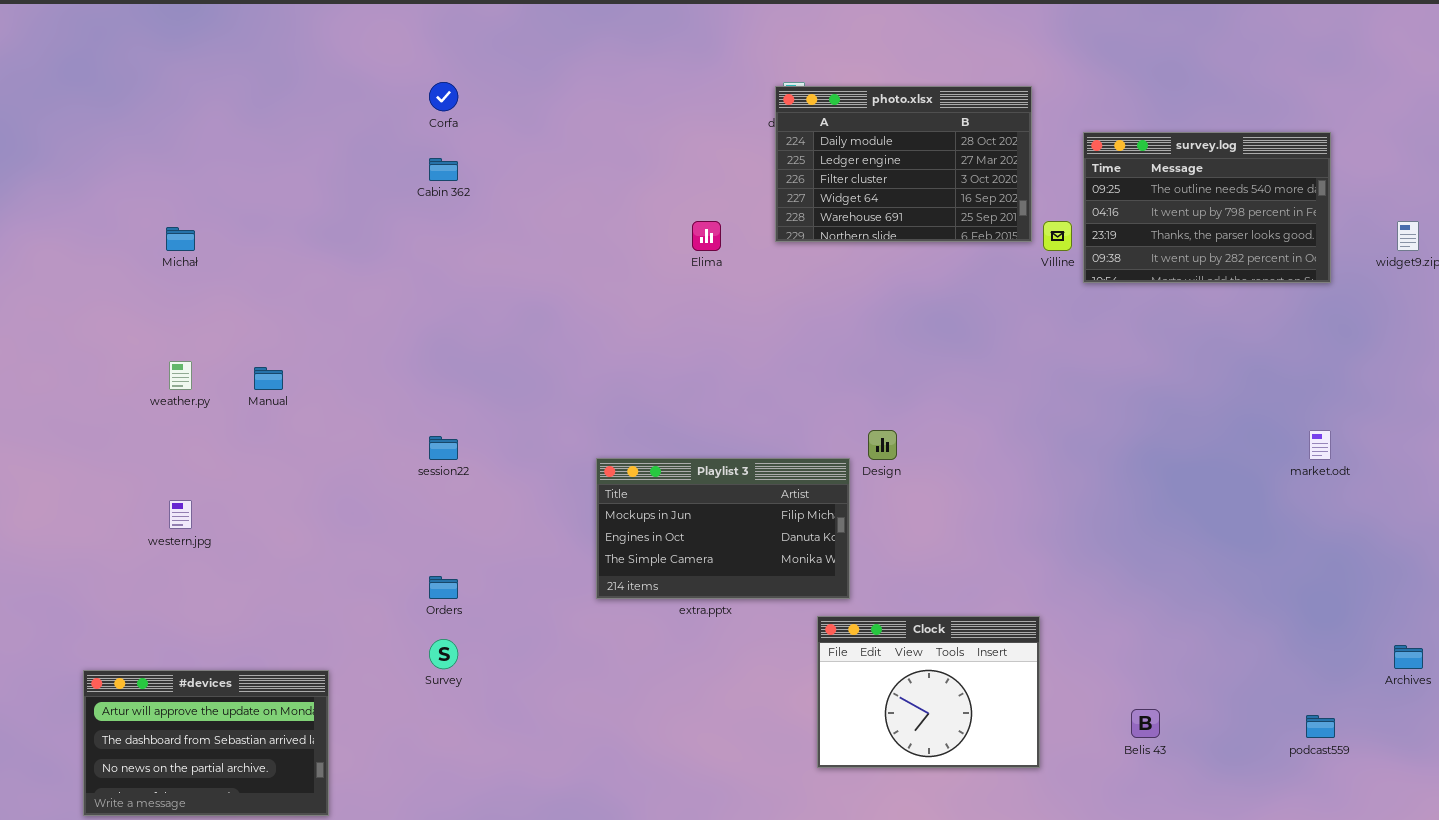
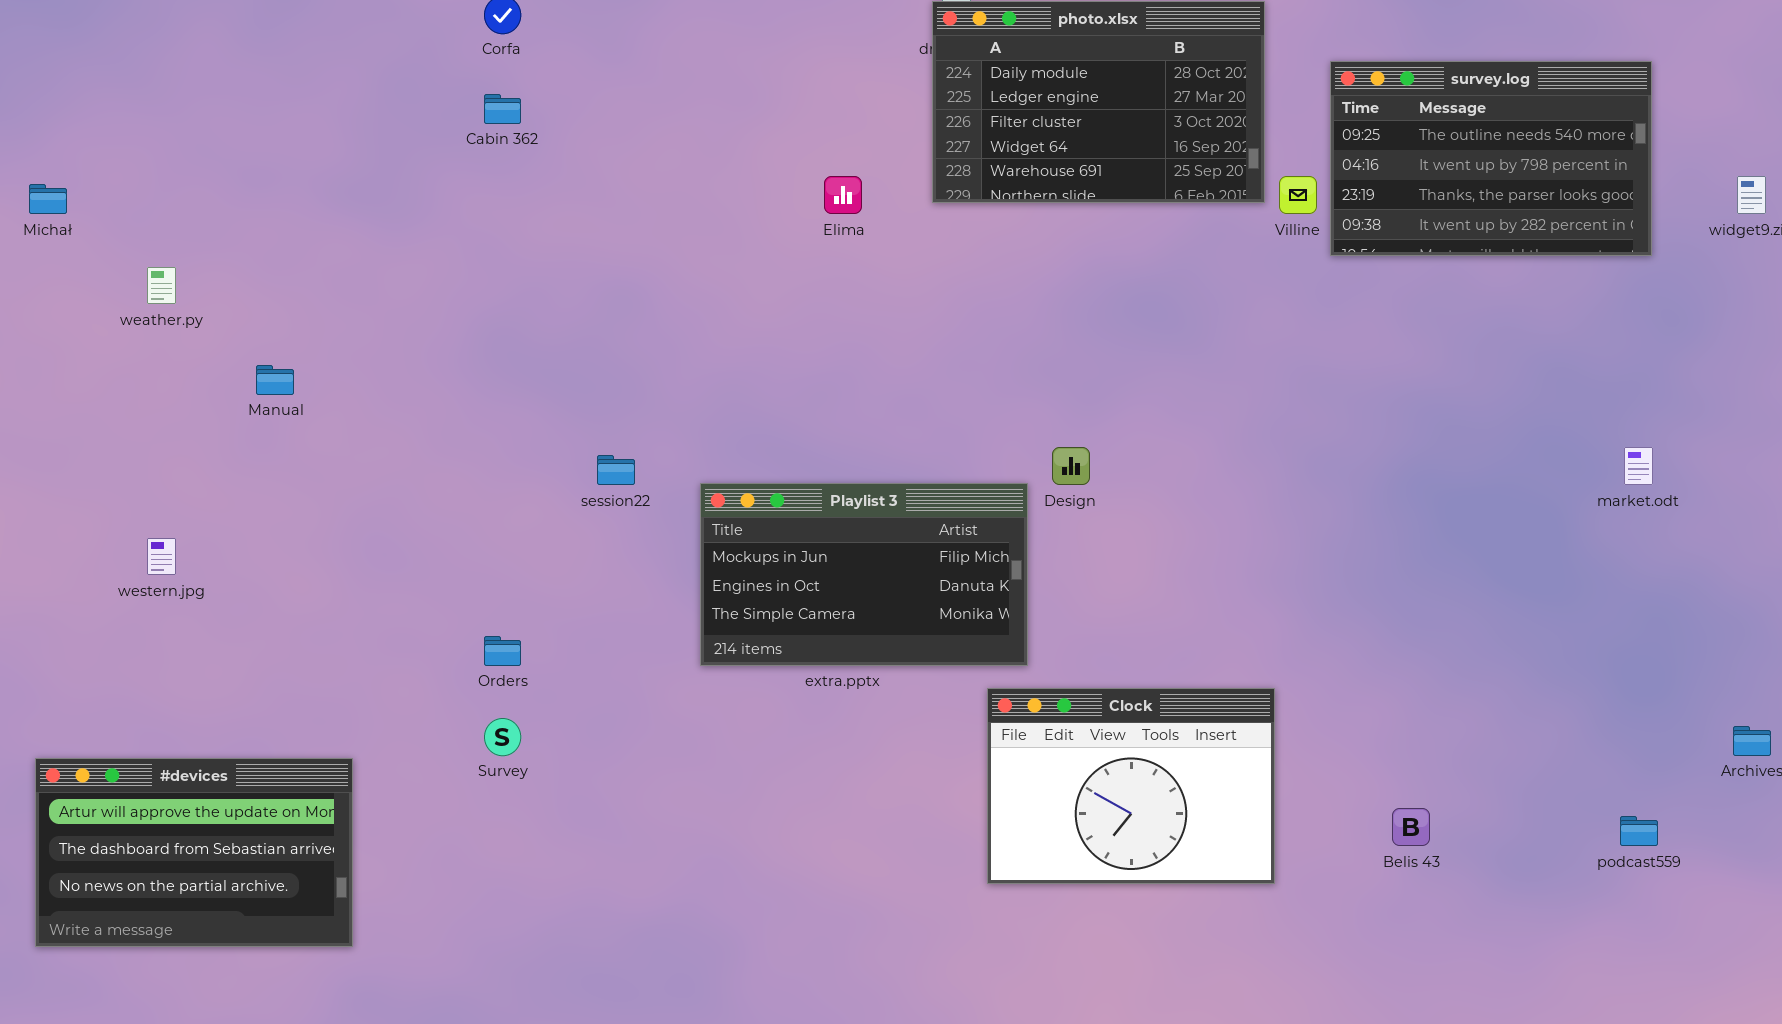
Michał: [166,227,195,251] -> [29,184,67,214], moved
weather.py: [169,361,192,390] -> [147,267,176,304], moved
session22: [429,436,458,460] -> [597,455,635,485], moved

